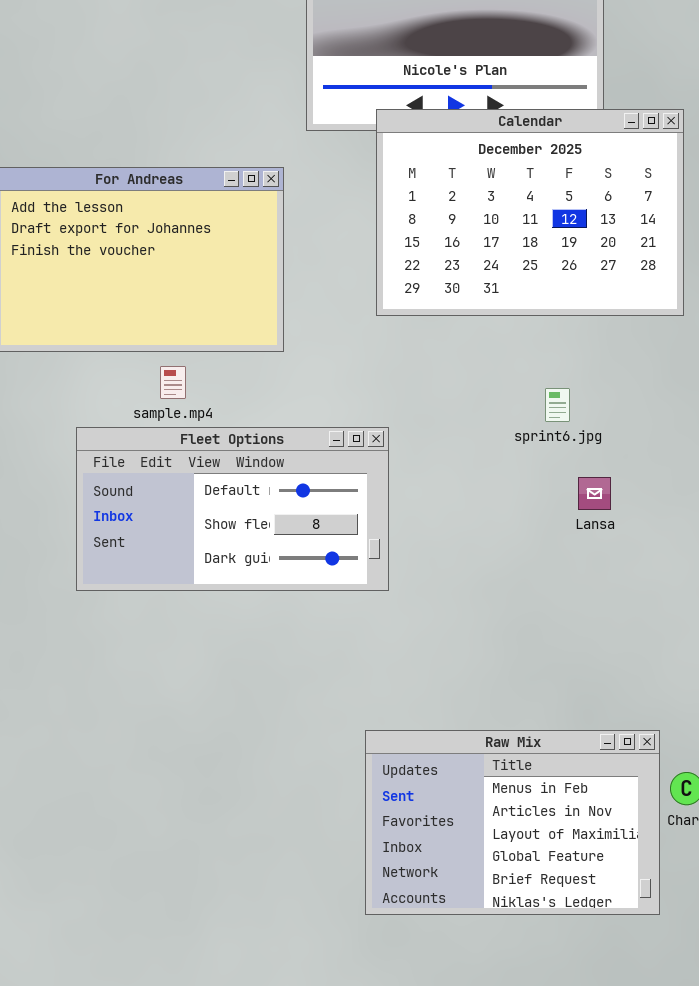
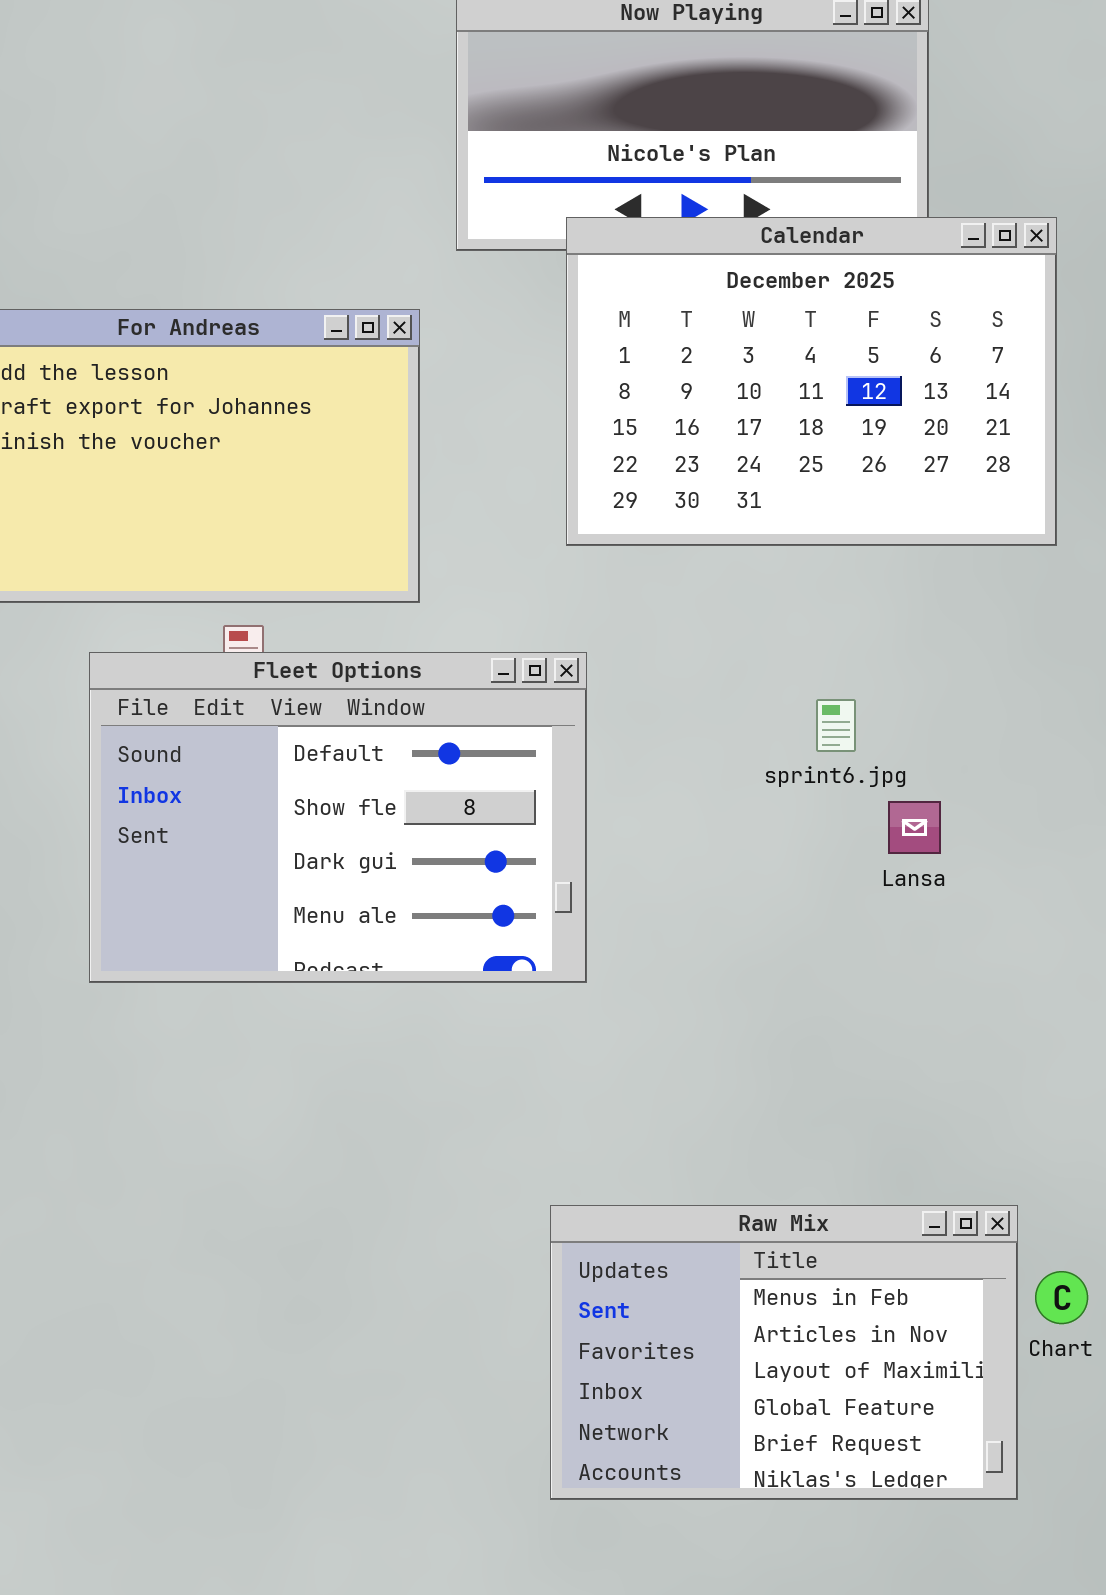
sprint6.jpg: [545,388,570,422] -> [816,699,856,752], moved
Fleet Options: [76,427,389,591] -> [89,652,587,983], resized

